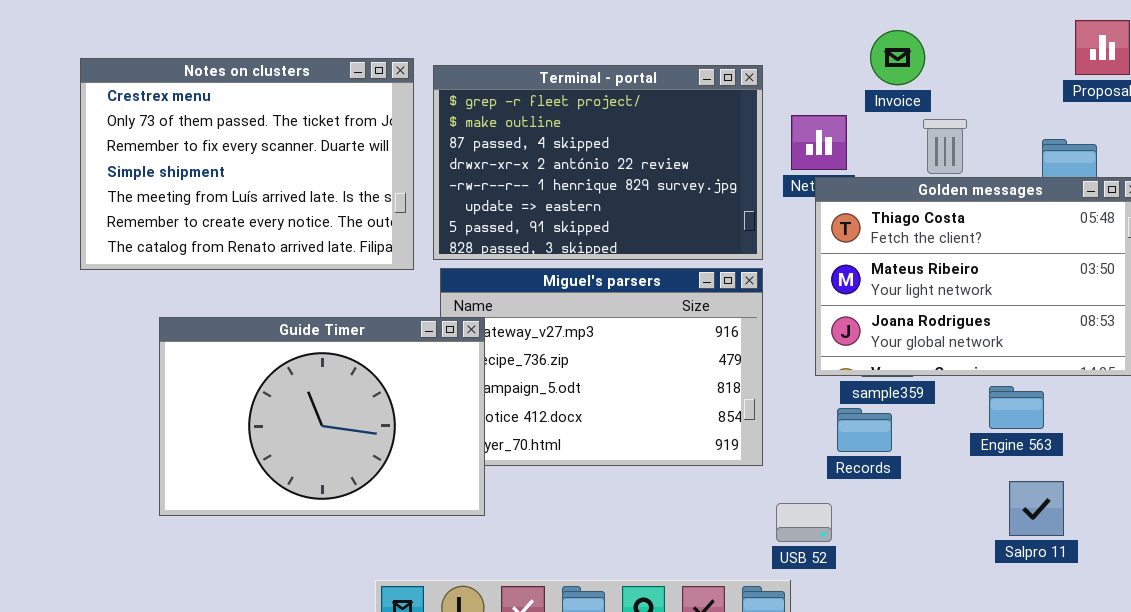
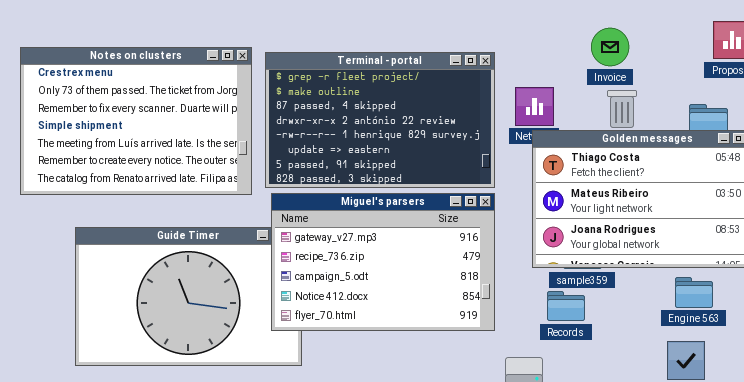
Invoice: [870,30,925,85] -> [591,28,629,66], moved
Miguel's parsers: [440,268,763,466] -> [271,193,495,331], raised
Engine 563: [989,386,1044,429] -> [675,277,713,308], moved

